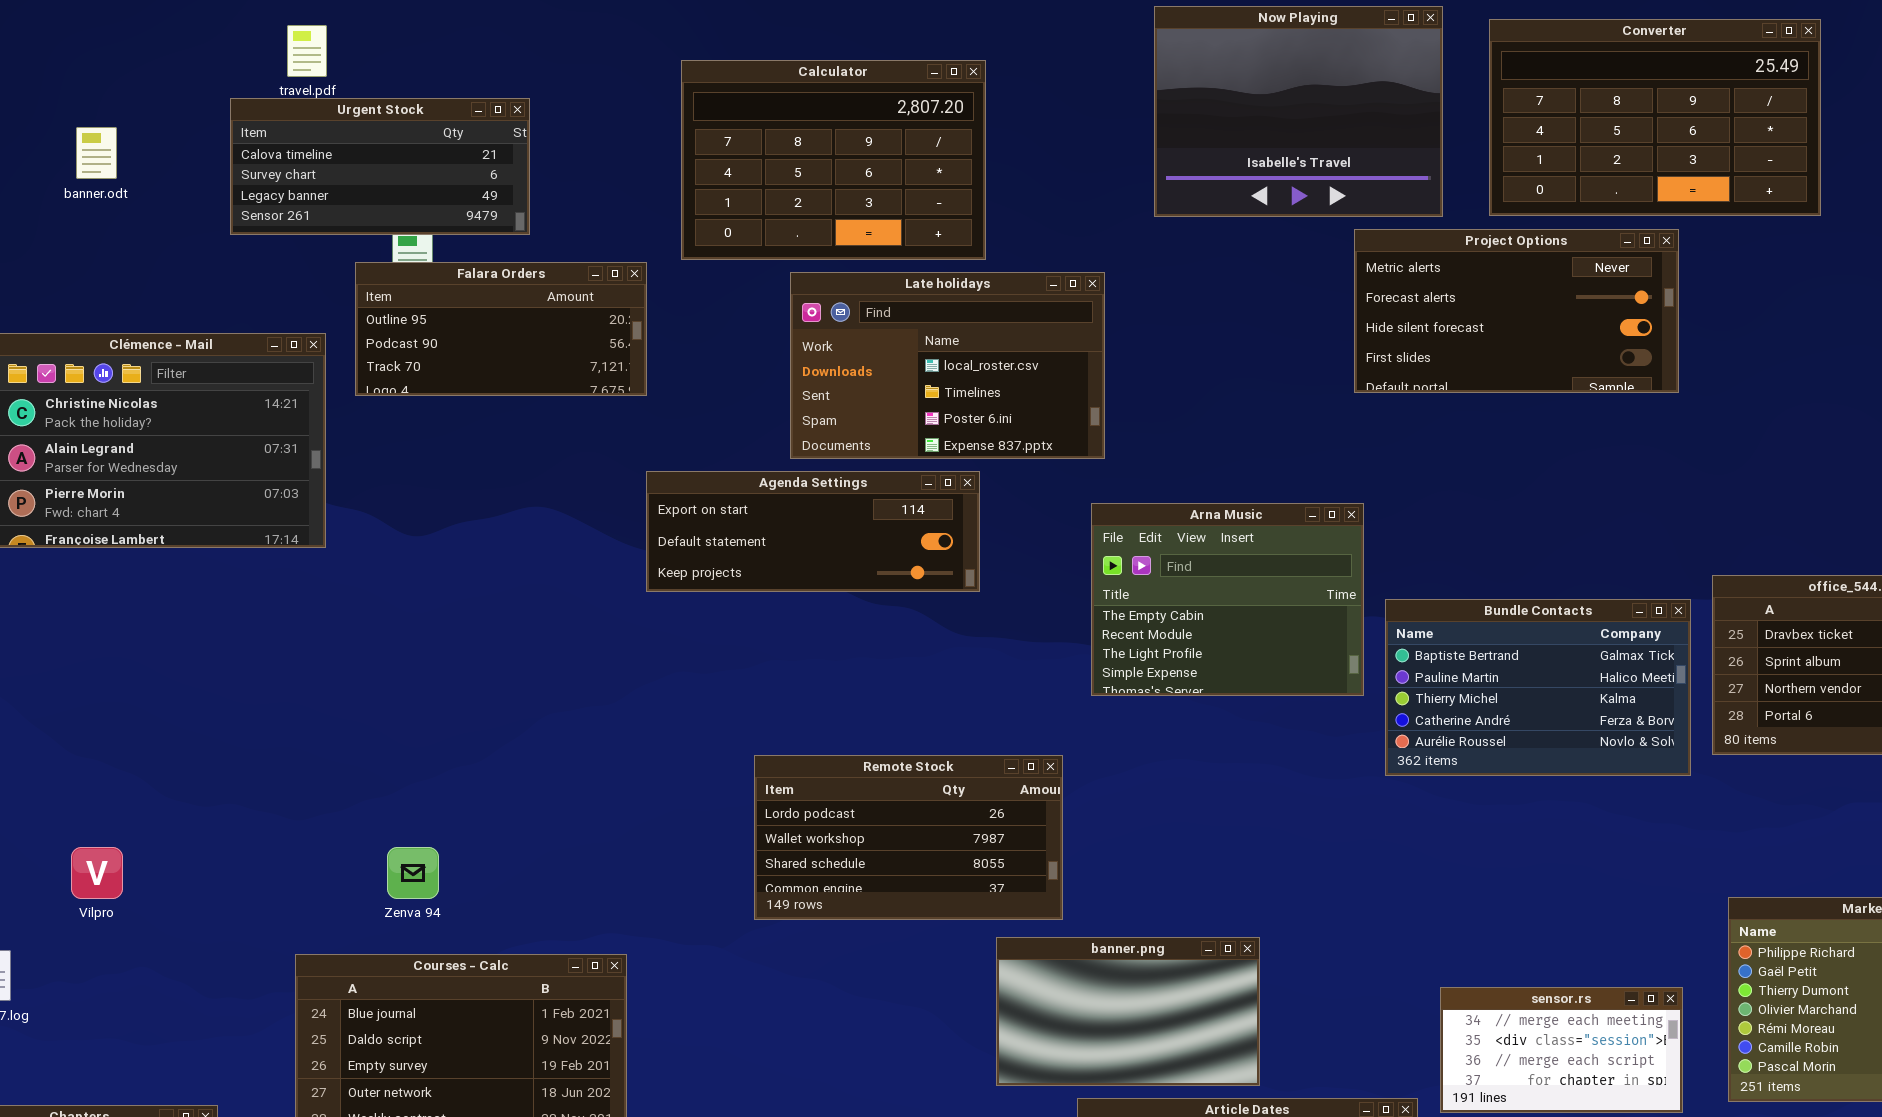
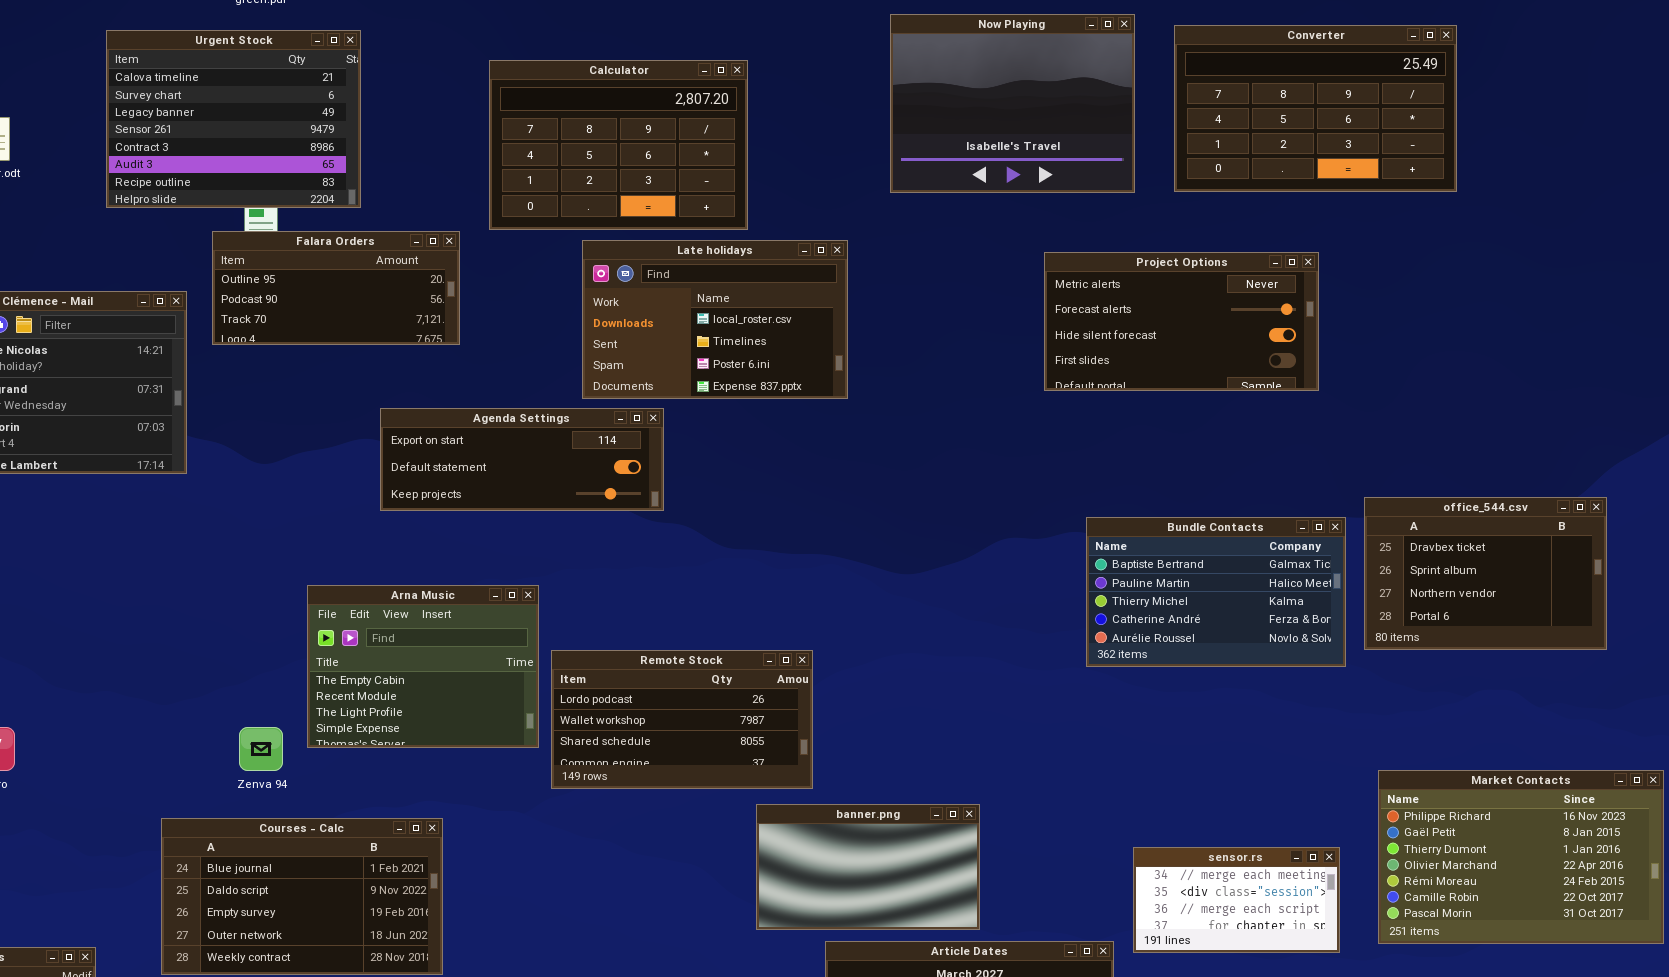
Urgent Stock: [230,98,530,235] -> [106,30,361,208], resized
Project Options: [1354,229,1679,393] -> [1044,252,1319,391], moved
Agenda Settings: [646,471,980,592] -> [380,408,664,511], moved
Arna Music: [1091,503,1364,696] -> [307,585,539,748], moved

